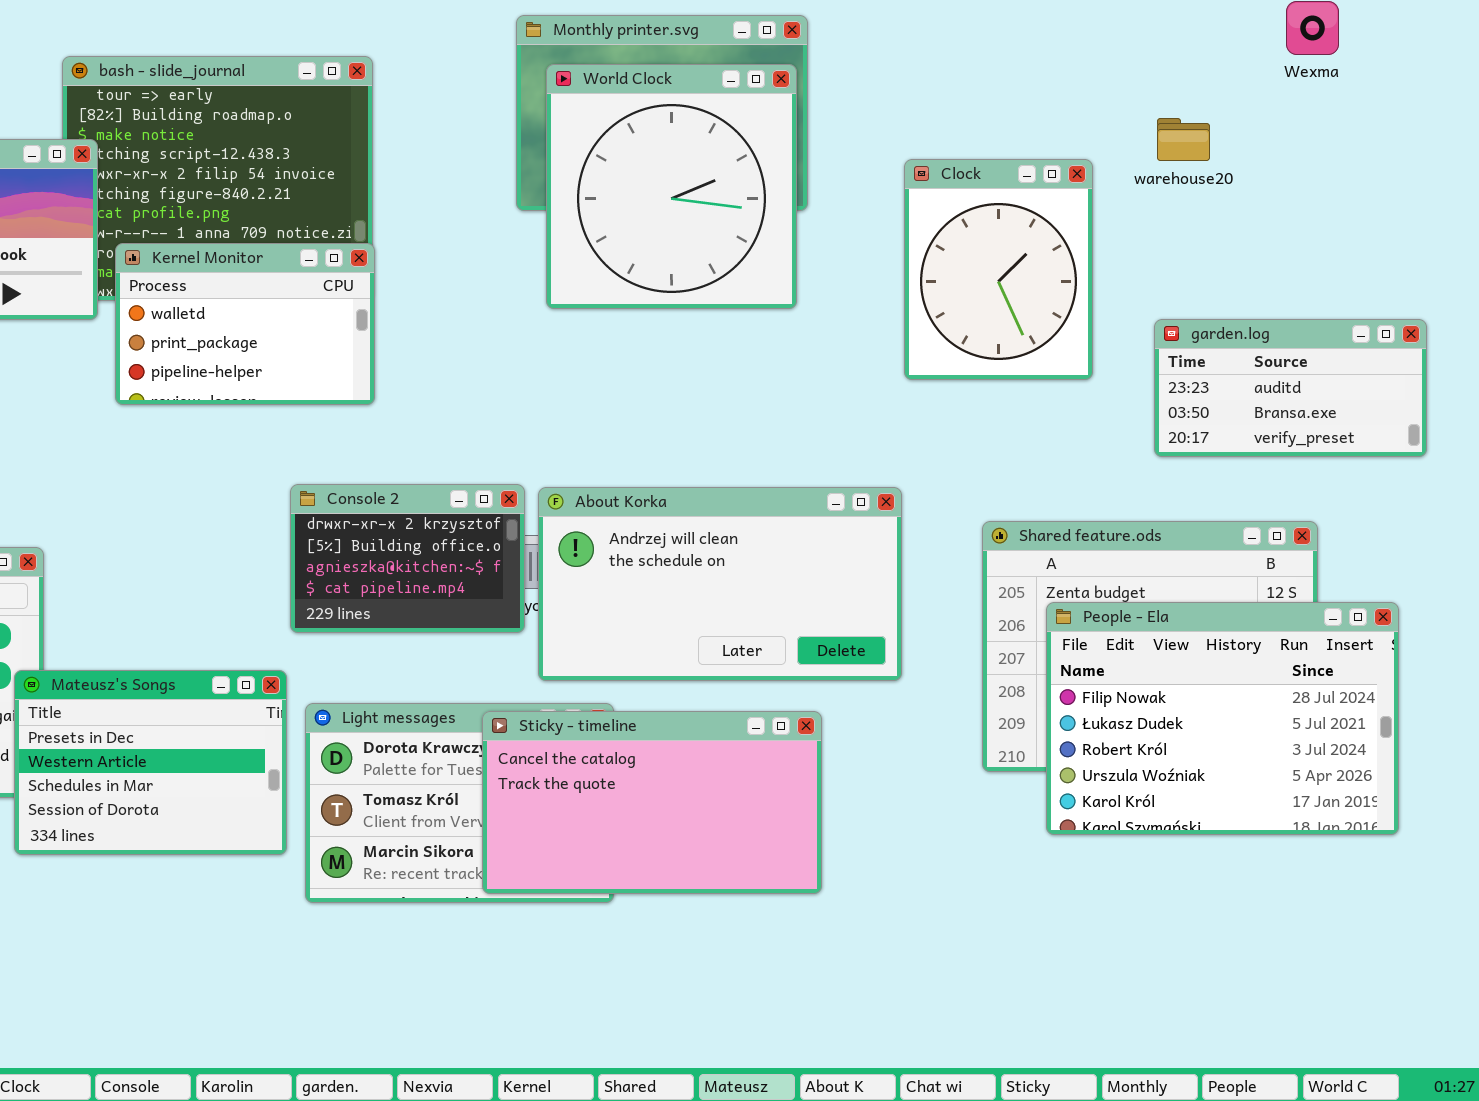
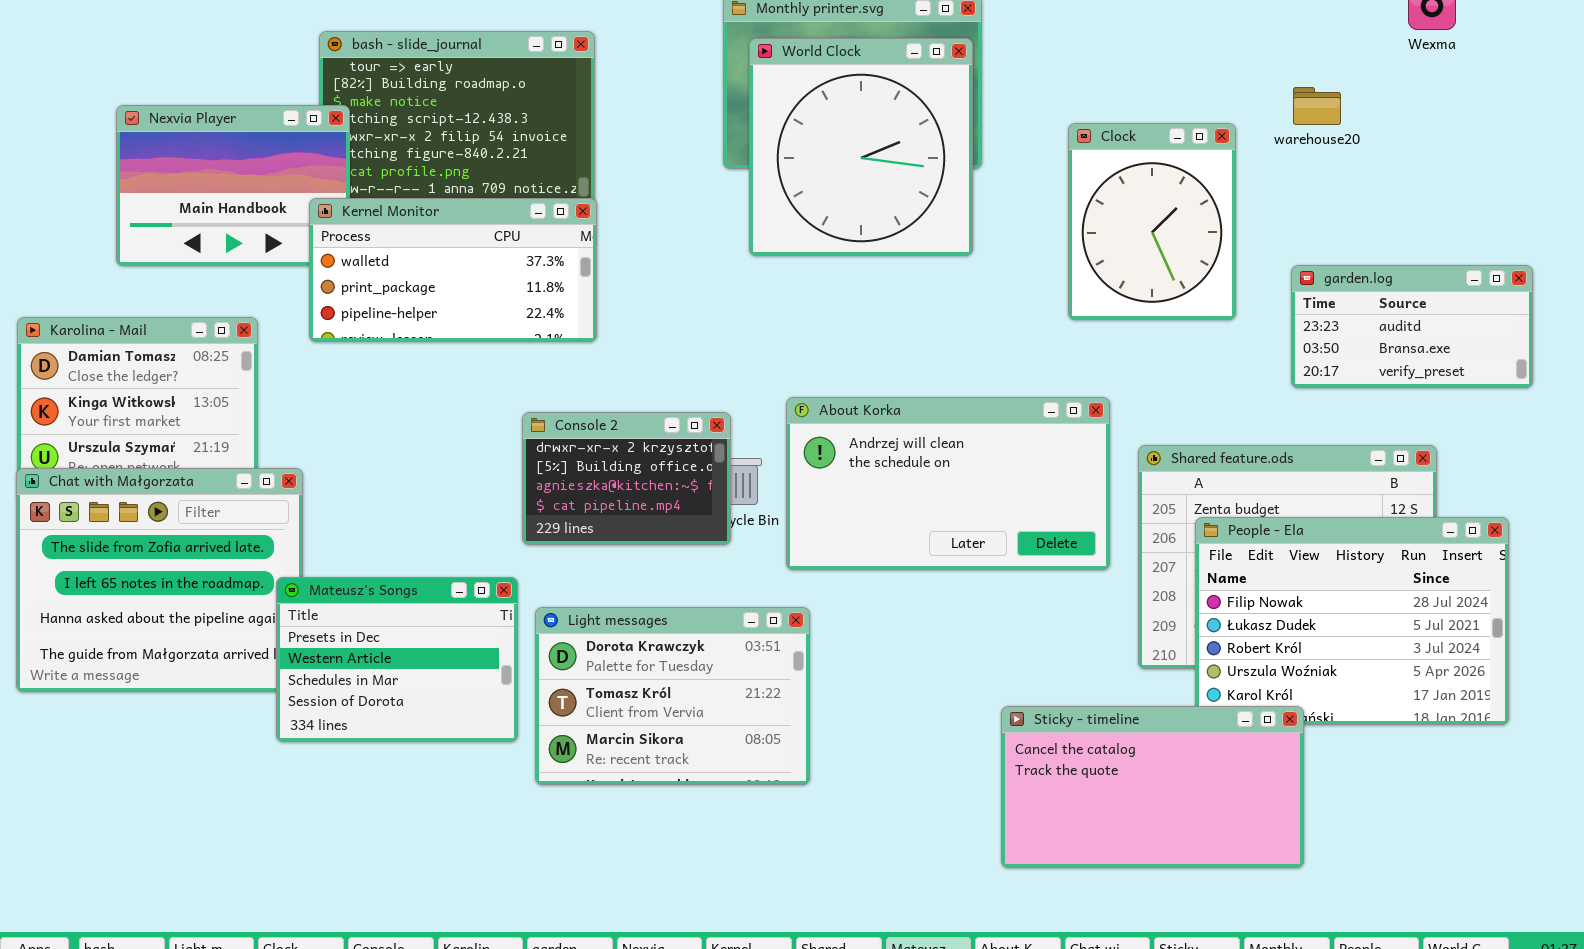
Kernel Monitor: [115,243,375,405] -> [309,198,597,342], resized
About Korka: [538,487,902,681] -> [786,397,1110,570], moved
Sticky - timeline: [482,711,822,894] -> [1001,706,1304,868], moved

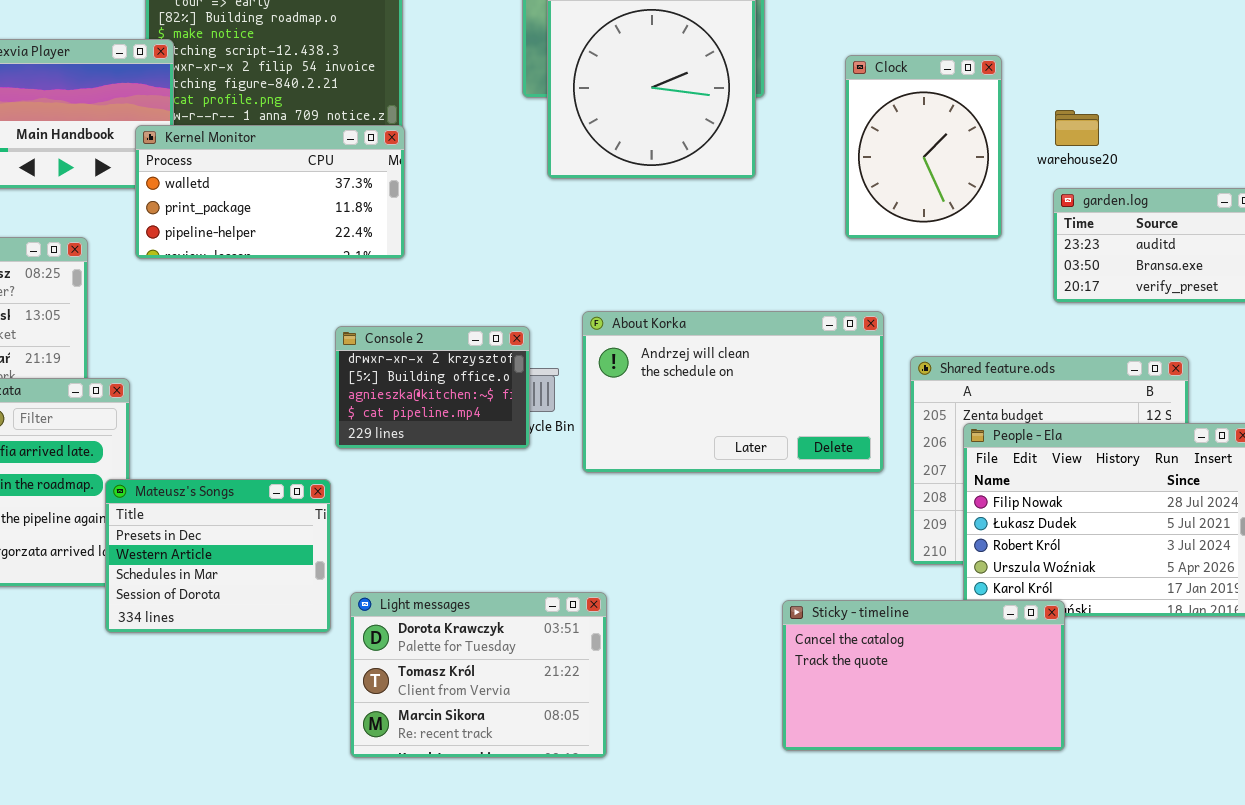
warehouse20: [1293,87,1341,125] -> [1055,110,1099,146], moved
Light messages: [535,607,810,785] -> [350,592,607,758], moved

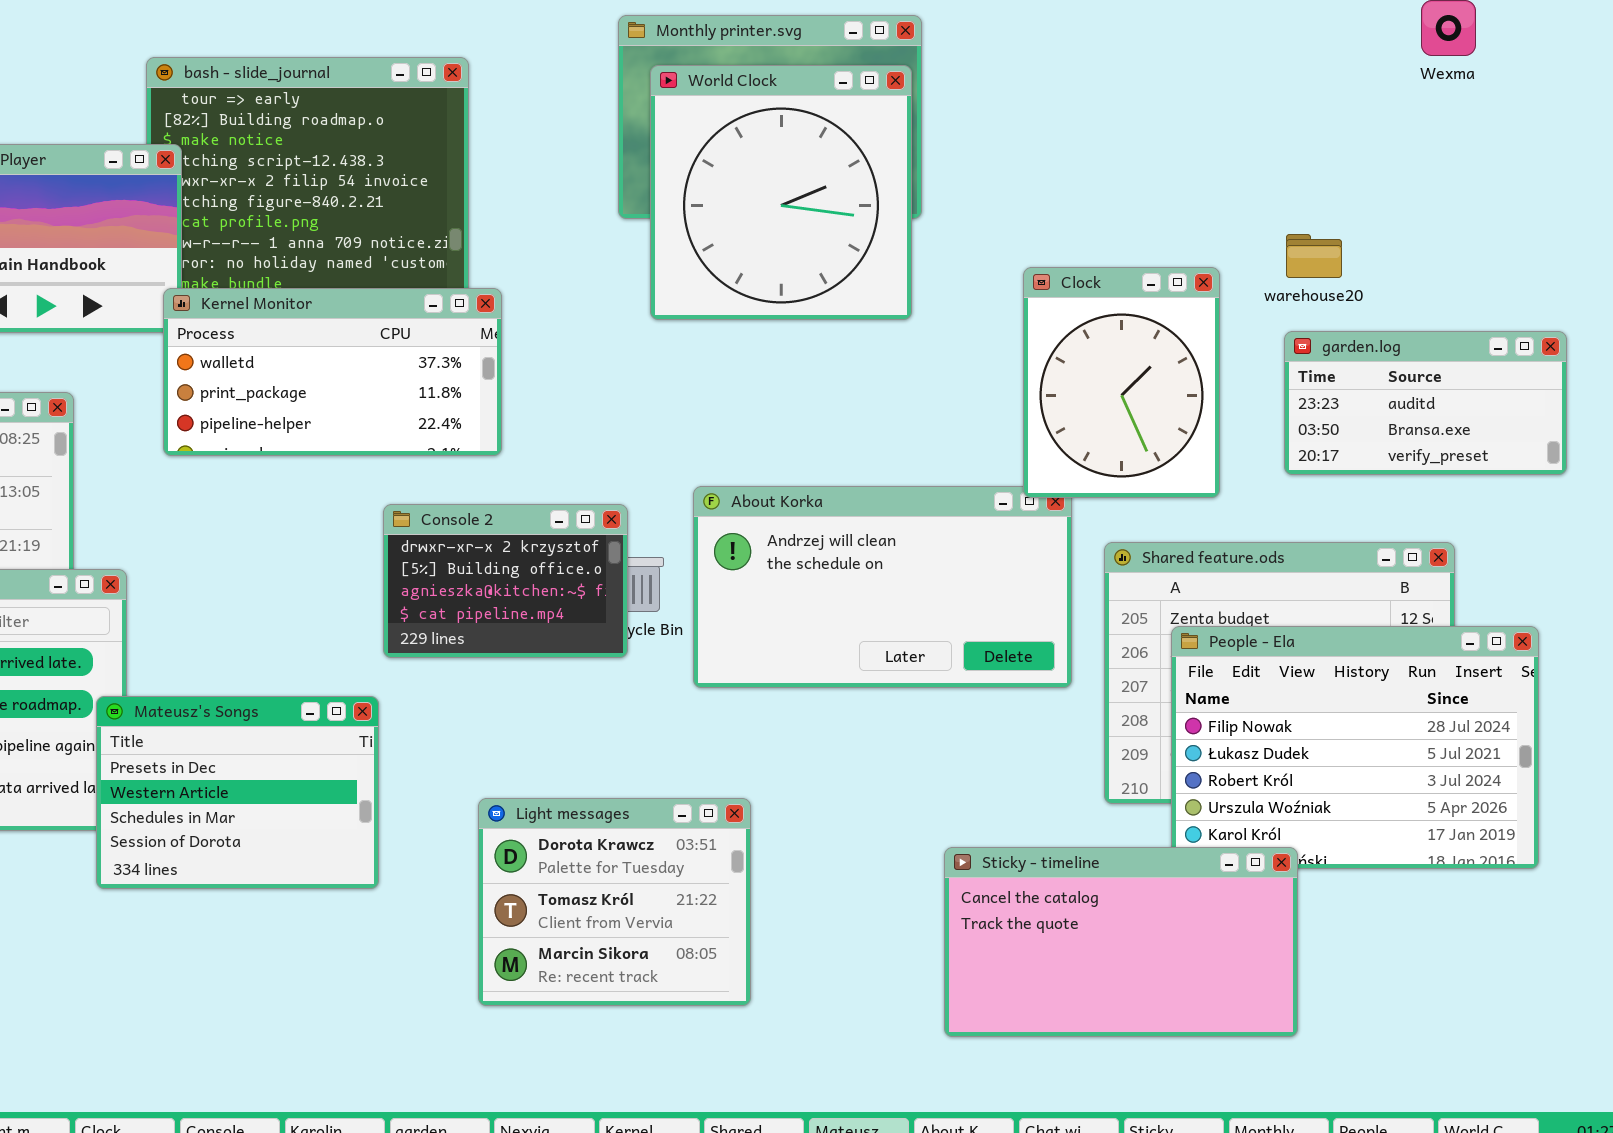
Clock: [845,55,1002,239] -> [1023,267,1220,498], moved
Kernel Monitor: [135,125,405,259] -> [163,288,502,456], moved
Light messages: [350,592,607,758] -> [478,798,751,1006], moved, resized

